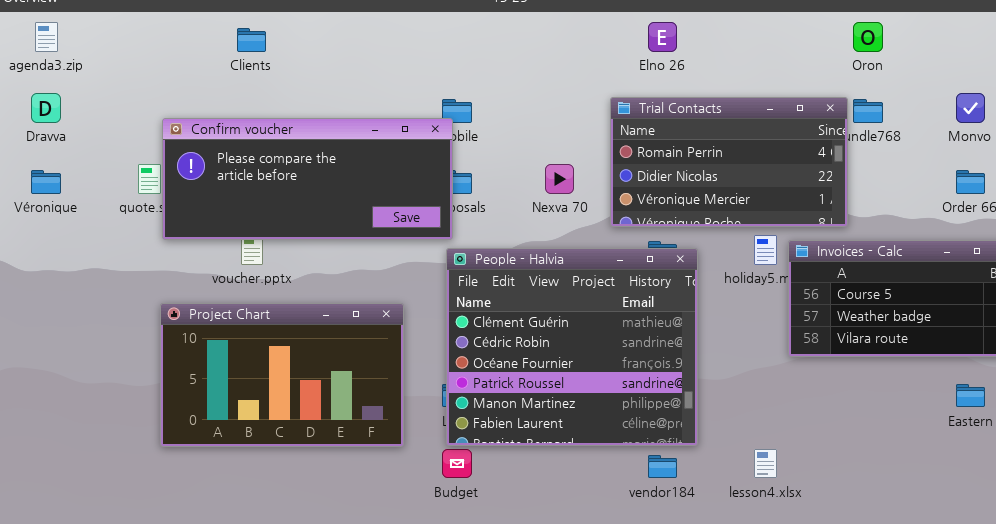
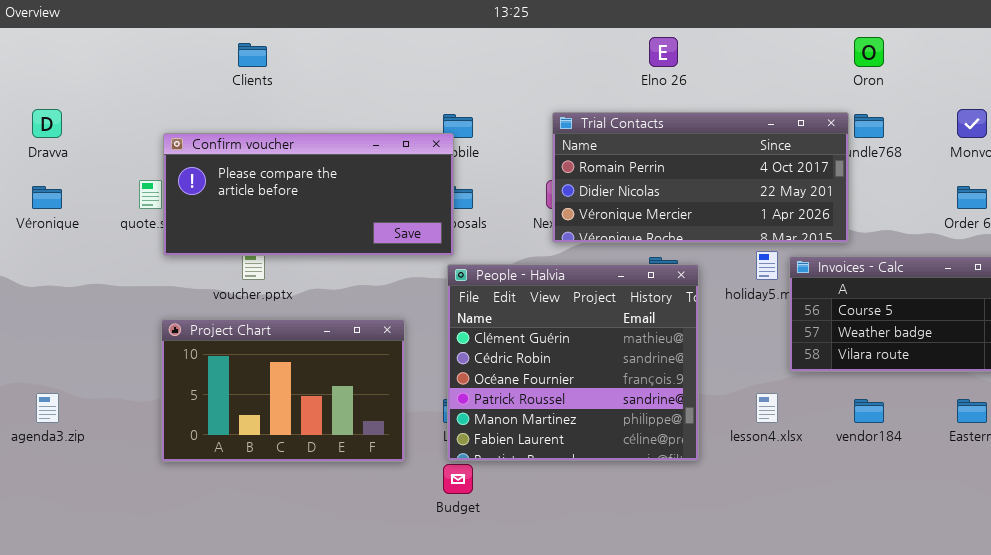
agenda3.zip: [35,22,58,52] -> [36,393,59,423], moved
Trial Contacts: [610,97,848,227] -> [552,112,849,243], resized
lesson4.xlsx: [754,449,777,478] -> [756,393,778,423], moved
vendor184: [648,455,677,478] -> [854,399,884,423], moved

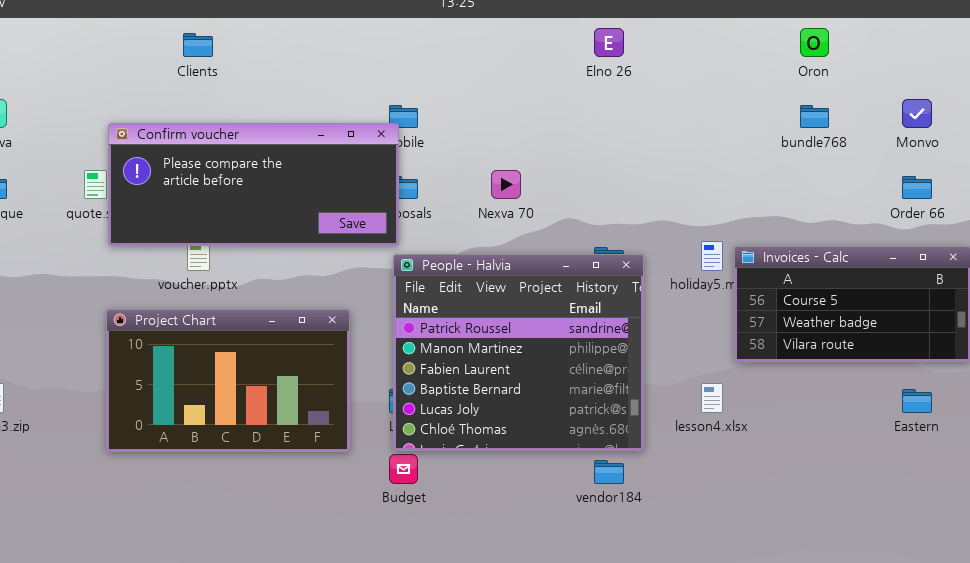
Trial Contacts: [552,112,849,243] -> none, closed
People - Halvia: [447,264,699,461] -> [393,254,644,451], scrolled down 3 rows
vendor184: [854,399,884,423] -> [594,460,624,484], moved

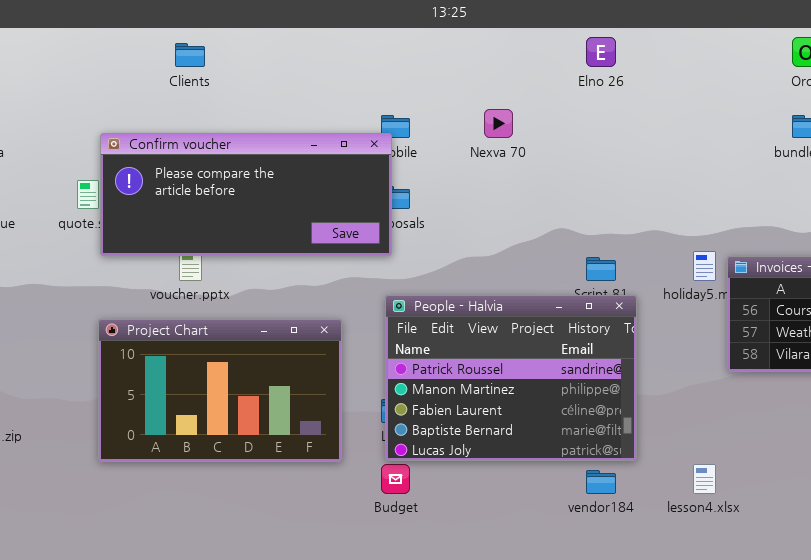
Nexva 70: [491,170,521,199] -> [484,109,513,138], moved
People - Halvia: [393,254,644,451] -> [385,295,637,461], resized
lesson4.xlsx: [701,383,723,413] -> [693,464,716,494], moved

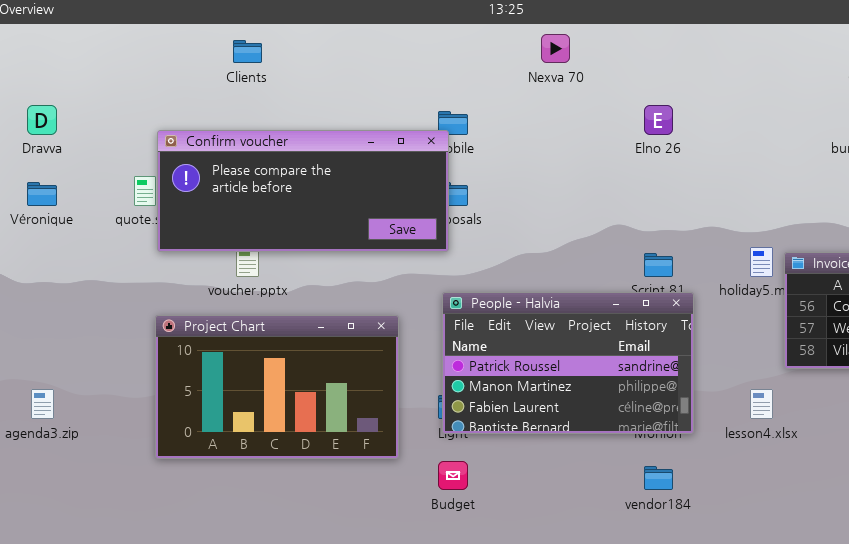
Elno 26: [586,37,616,67] -> [644,105,673,135], moved
Nexva 70: [484,109,513,138] -> [541,34,570,63], moved
People - Halvia: [385,295,637,461] -> [442,292,694,434], resized
lesson4.xlsx: [693,464,716,494] -> [750,389,773,419], moved

